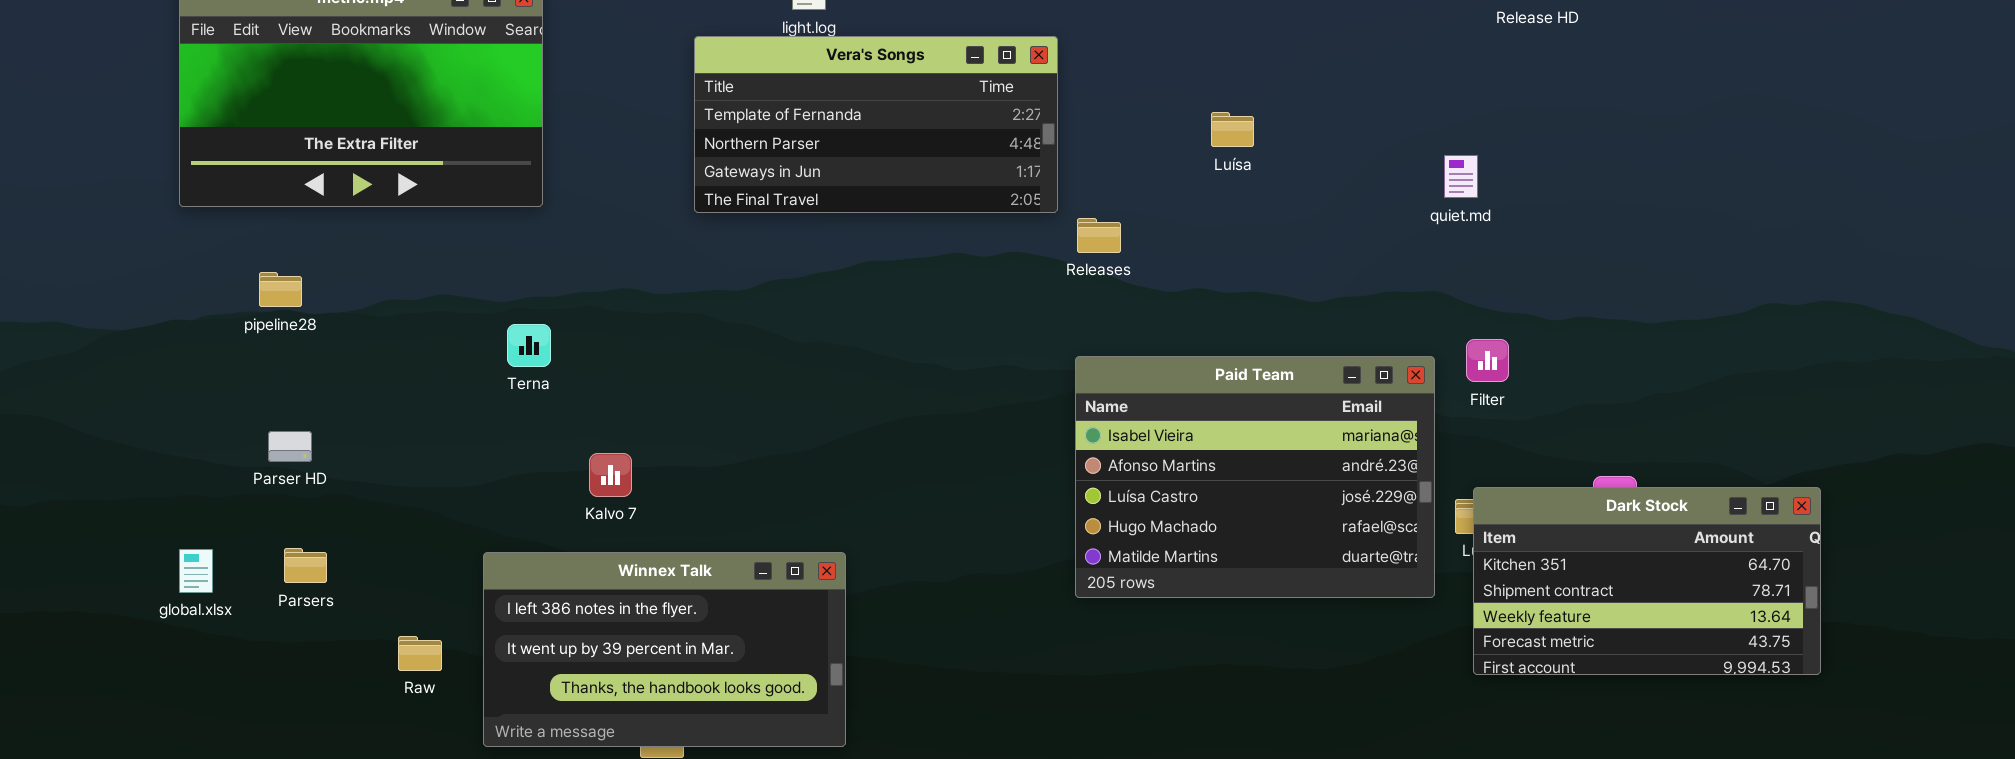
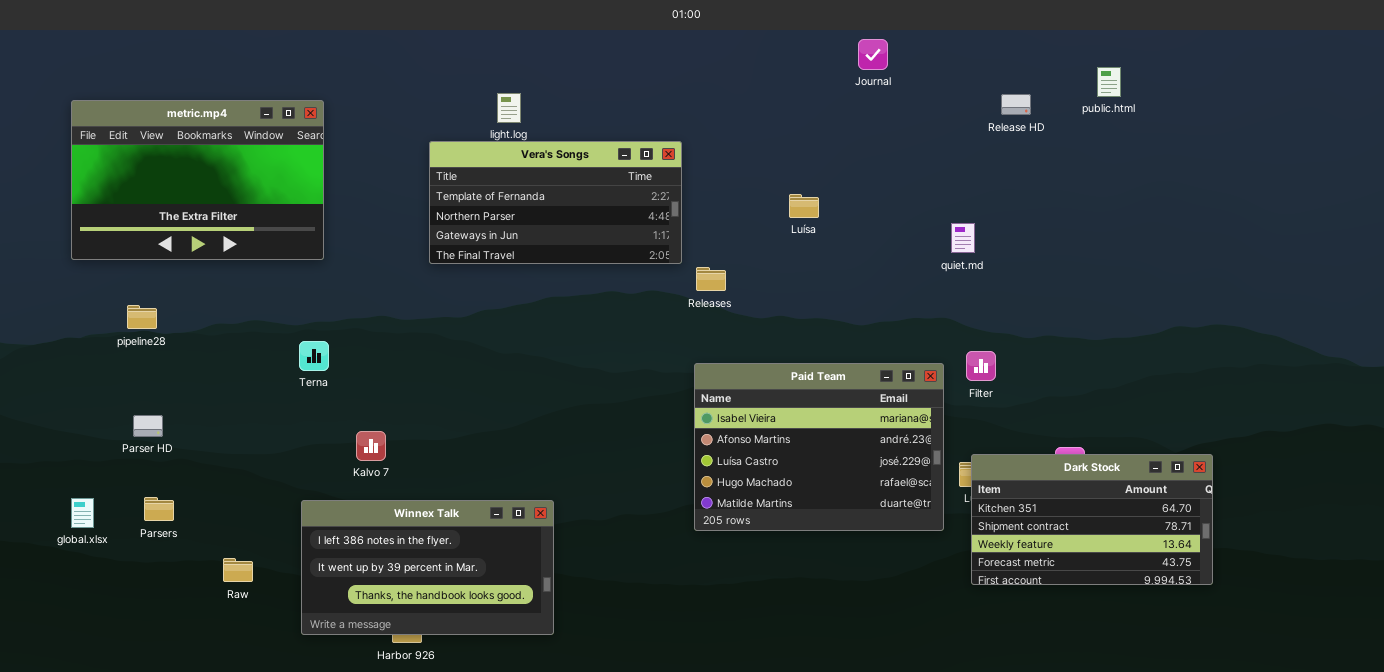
Winnex Talk: [483,552,846,747] -> [301,500,554,635], moved

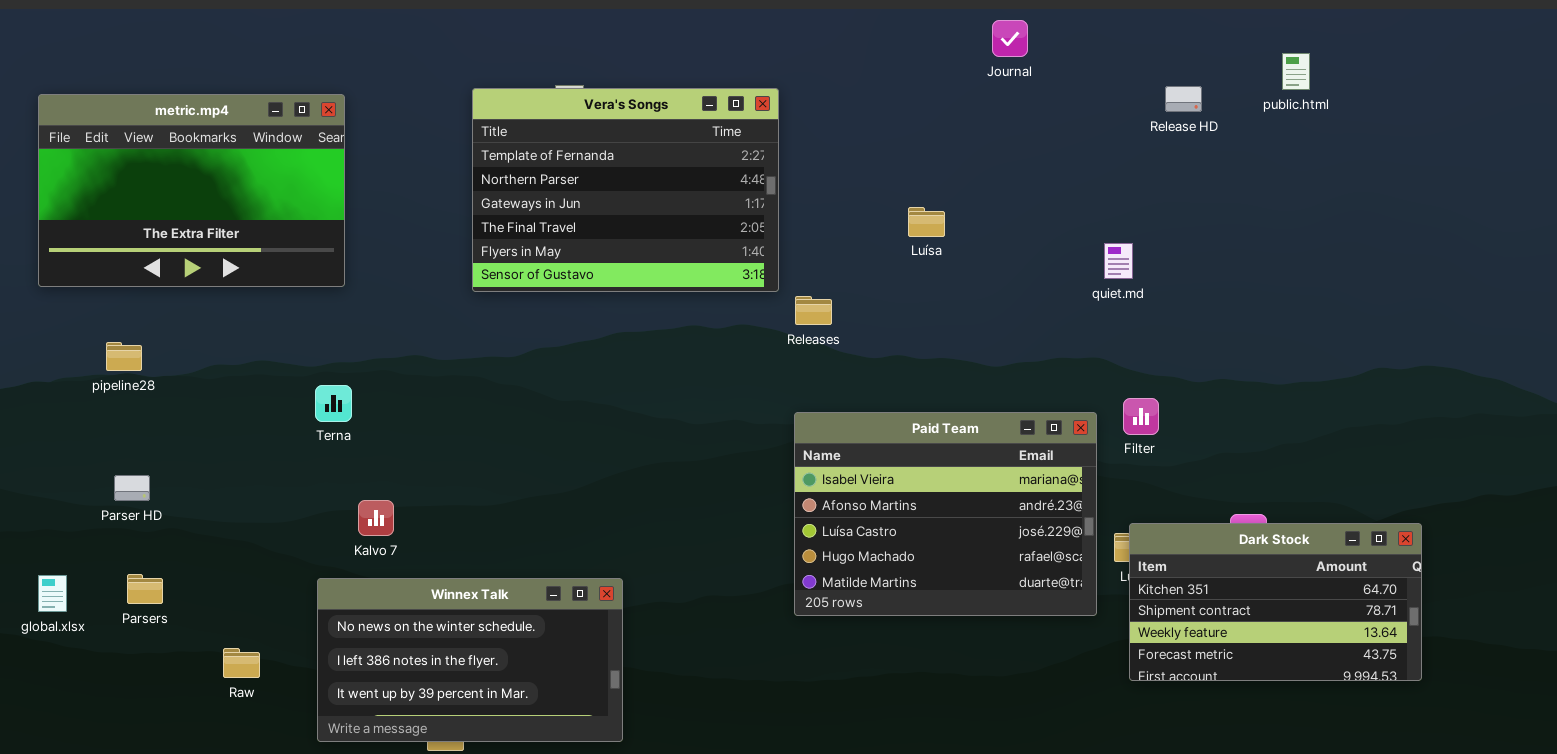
Vera's Songs: [429,141,682,264] -> [472,88,779,292], resized
Kalvo 7: [356,431,386,461] -> [358,500,394,536], moved
Winnex Talk: [301,500,554,635] -> [317,578,623,742], scrolled up 1 row

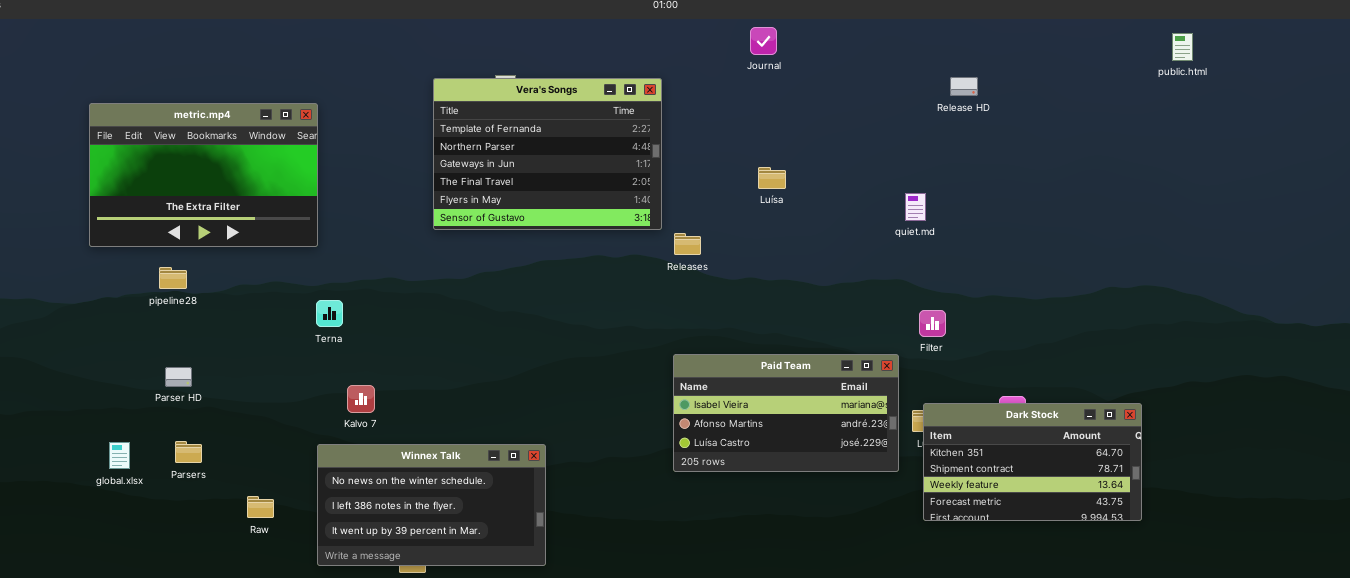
Journal: [992,20,1028,57] -> [750,27,777,55], moved
public.html: [1282,53,1310,90] -> [1172,33,1193,61], moved
metric.mp4: [38,94,345,287] -> [89,103,318,247], moved
Paid Team: [794,412,1097,616] -> [673,354,899,472], resized

